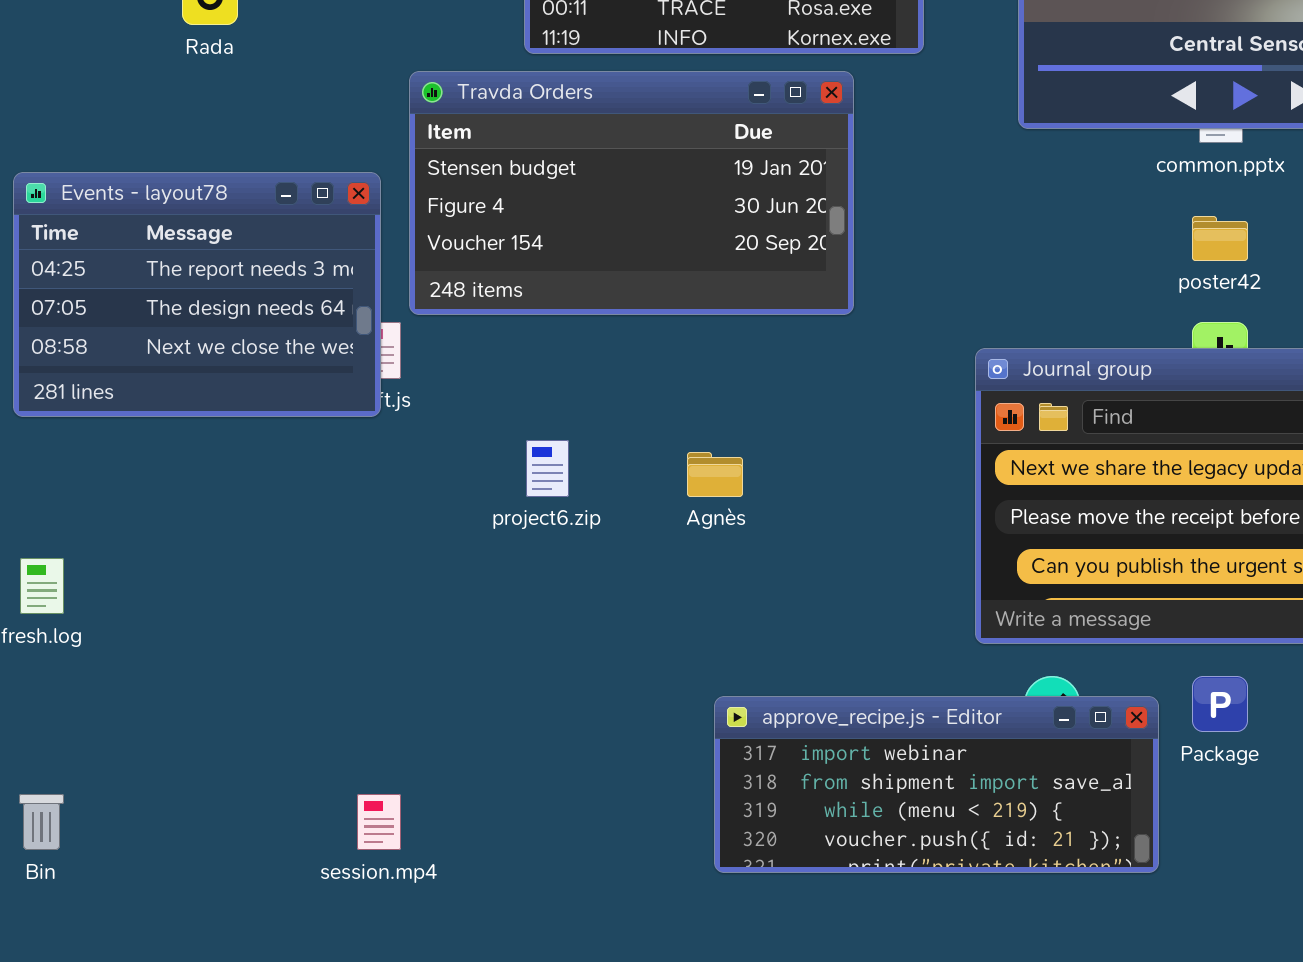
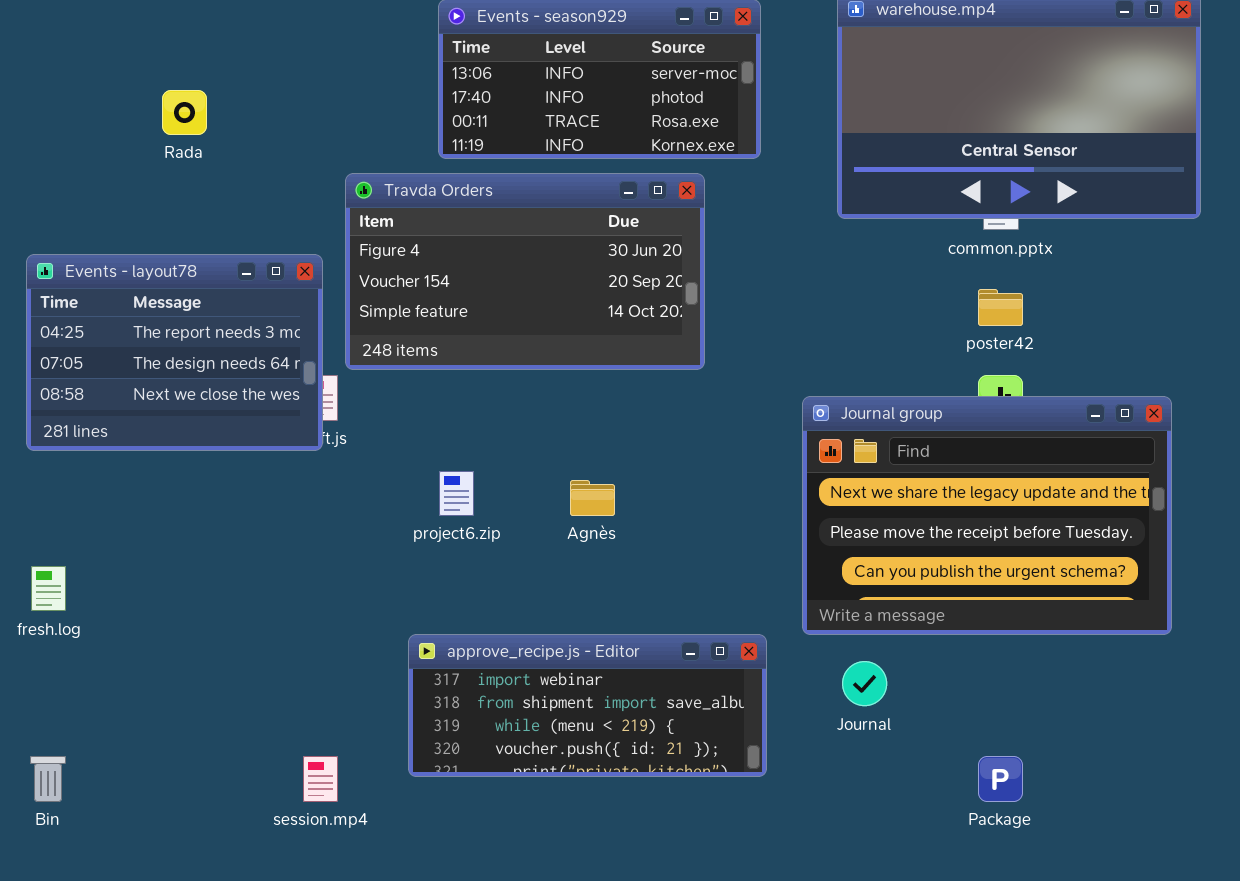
Travda Orders: [409,71,854,315] -> [345,173,705,370], scrolled down 1 row
Package: [1192,676,1248,732] -> [978,756,1023,802], moved
approve_recipe.js - Editor: [714,696,1159,873] -> [408,634,767,777], moved

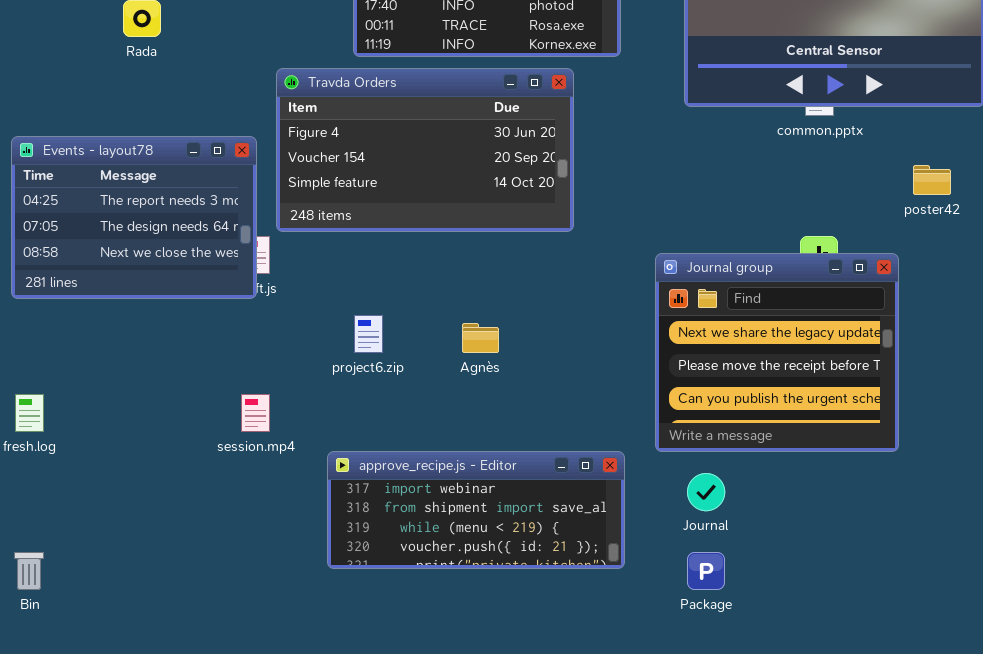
poster42: [978,289,1023,326] -> [913,165,951,195], moved
Journal group: [802,396,1172,635] -> [655,253,899,452], resized
session.mp4: [303,756,338,802] -> [241,394,270,432], moved
Package: [978,756,1023,802] -> [687,552,725,590], moved

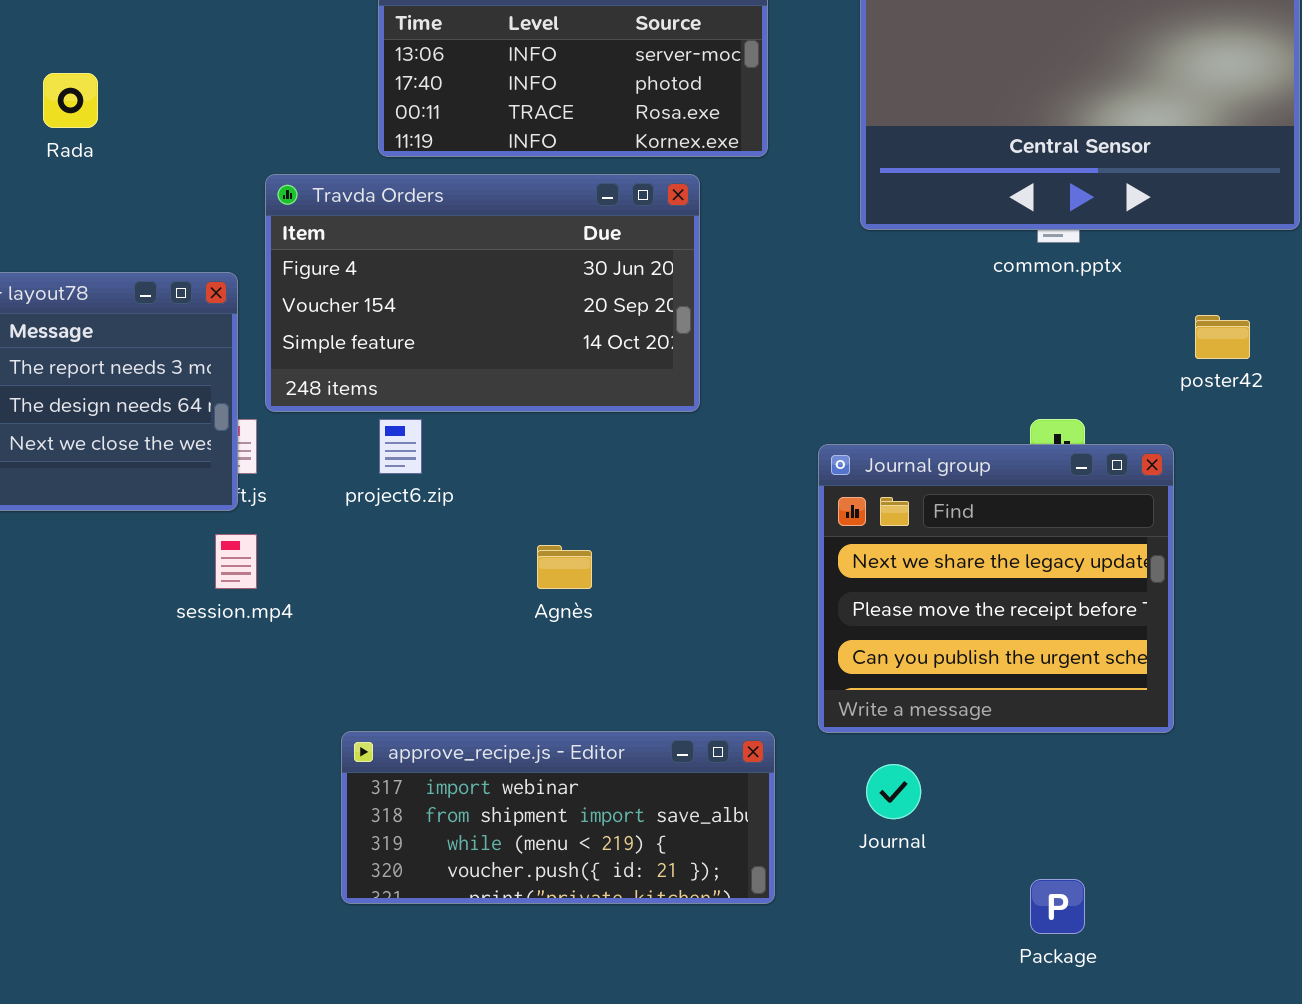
project6.zip: [354,315,383,353] -> [379,419,422,474], moved
session.mp4: [241,394,270,432] -> [215,534,257,589], moved
Package: [687,552,725,590] -> [1030,879,1085,934], moved

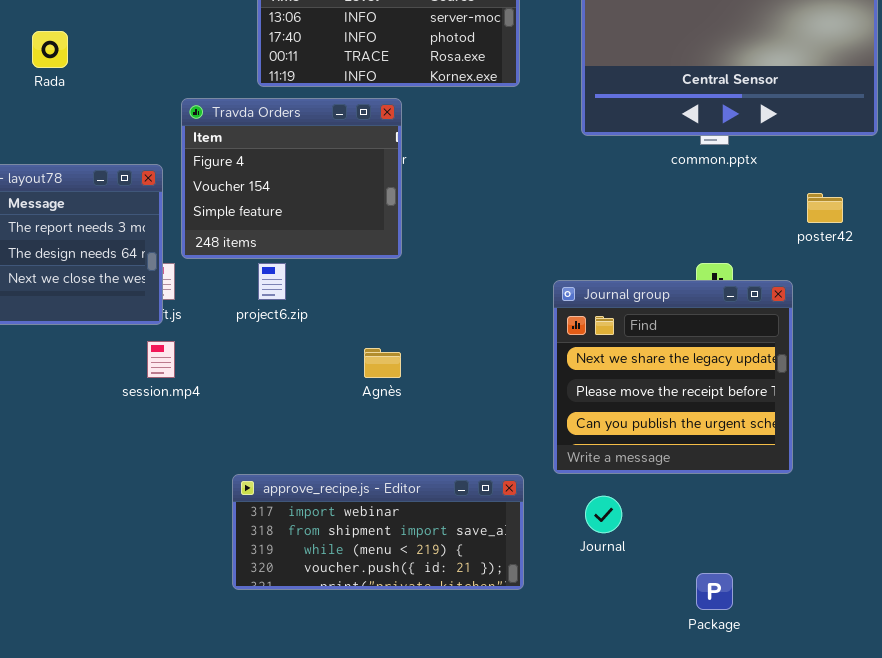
Travda Orders: [265,174,700,412] -> [181,98,402,259], resized

